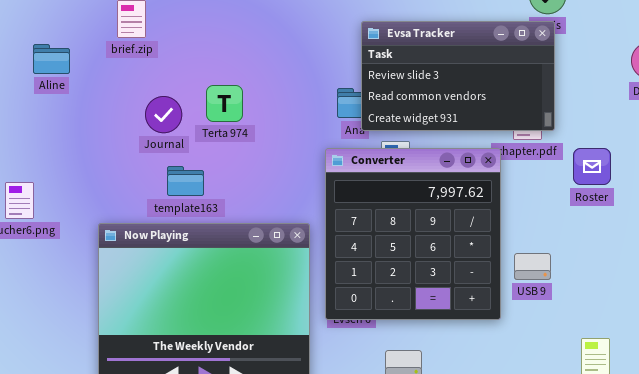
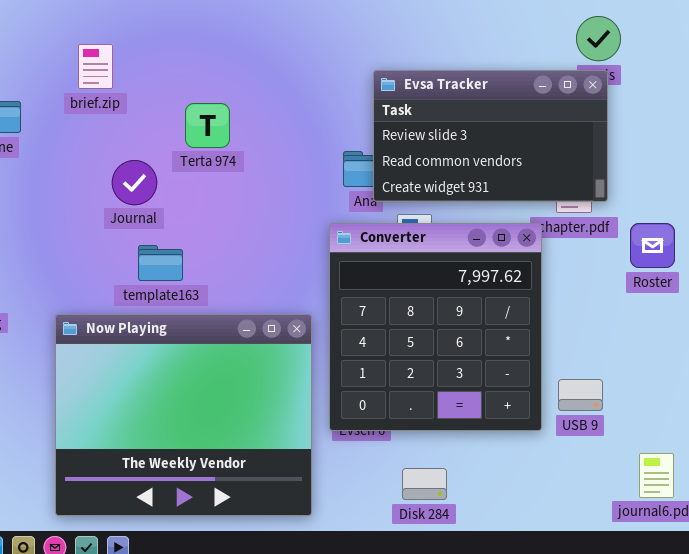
Terta 974: [206,85,243,122] -> [185,103,230,148], moved
USB 9: [514,253,551,280] -> [558,379,603,411], moved

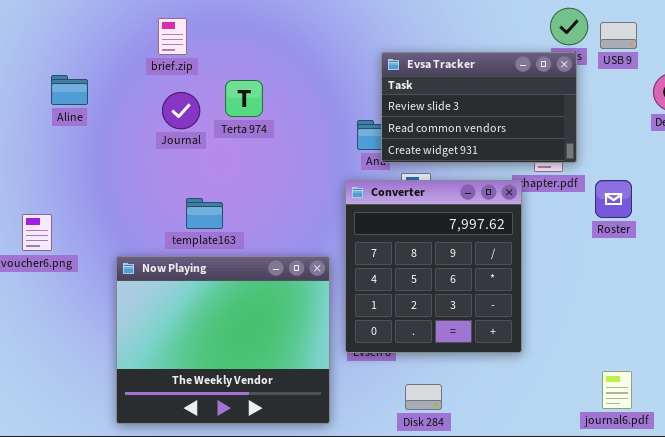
brief.zip: [78,44,113,89] -> [158,18,187,55], moved
Journal: [112,160,157,205] -> [162,92,200,129], moved
USB 9: [558,379,603,411] -> [600,22,637,49], moved

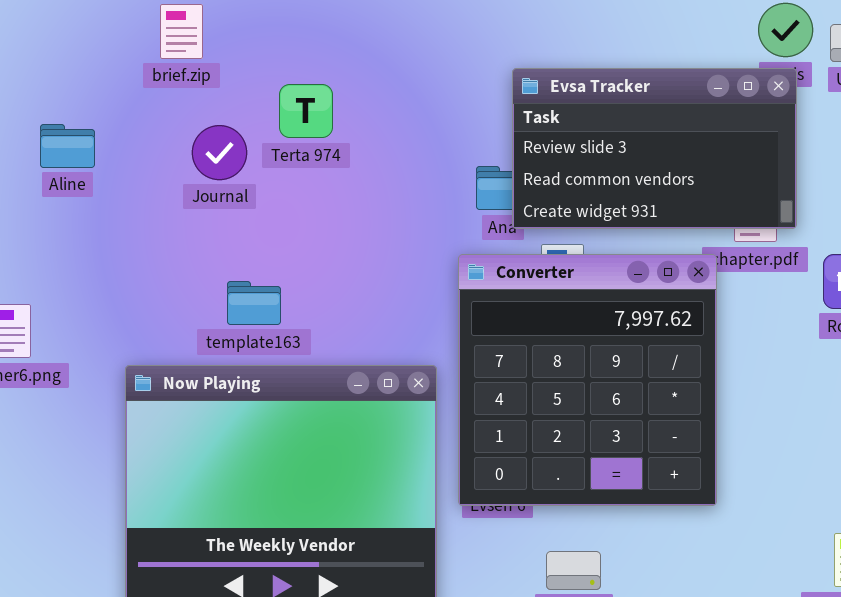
brief.zip: [158,18,187,55] -> [160,4,203,59], moved
Aline: [51,75,88,105] -> [40,124,95,168], moved
Terta 974: [225,80,263,117] -> [279,84,333,138], moved

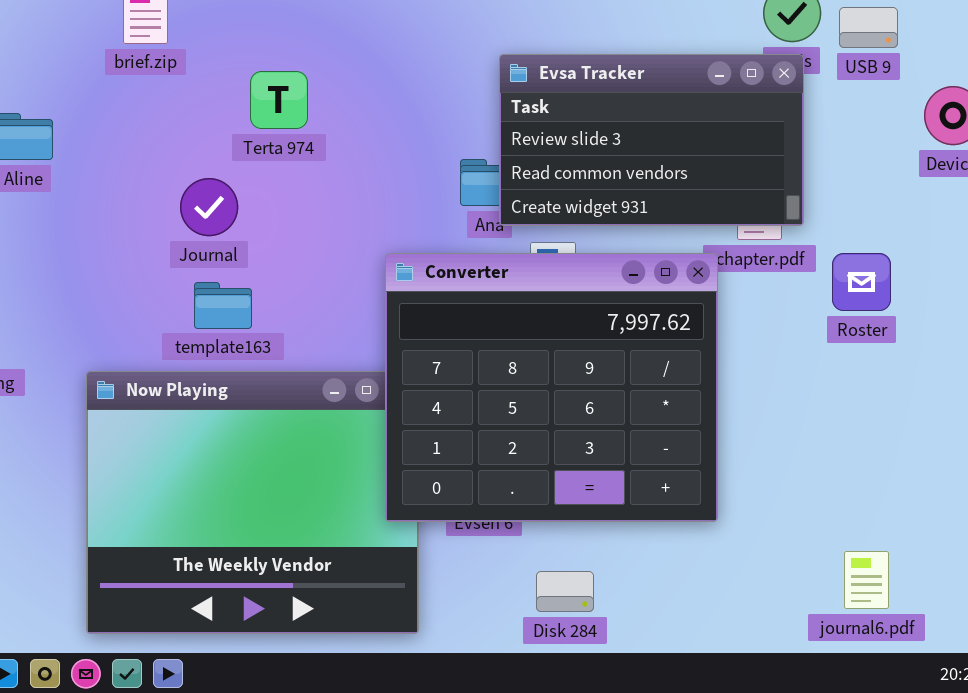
Journal: [192,125,247,180] -> [180,178,238,236], moved
Converter: [458,254,717,506] -> [385,253,718,522], resized

